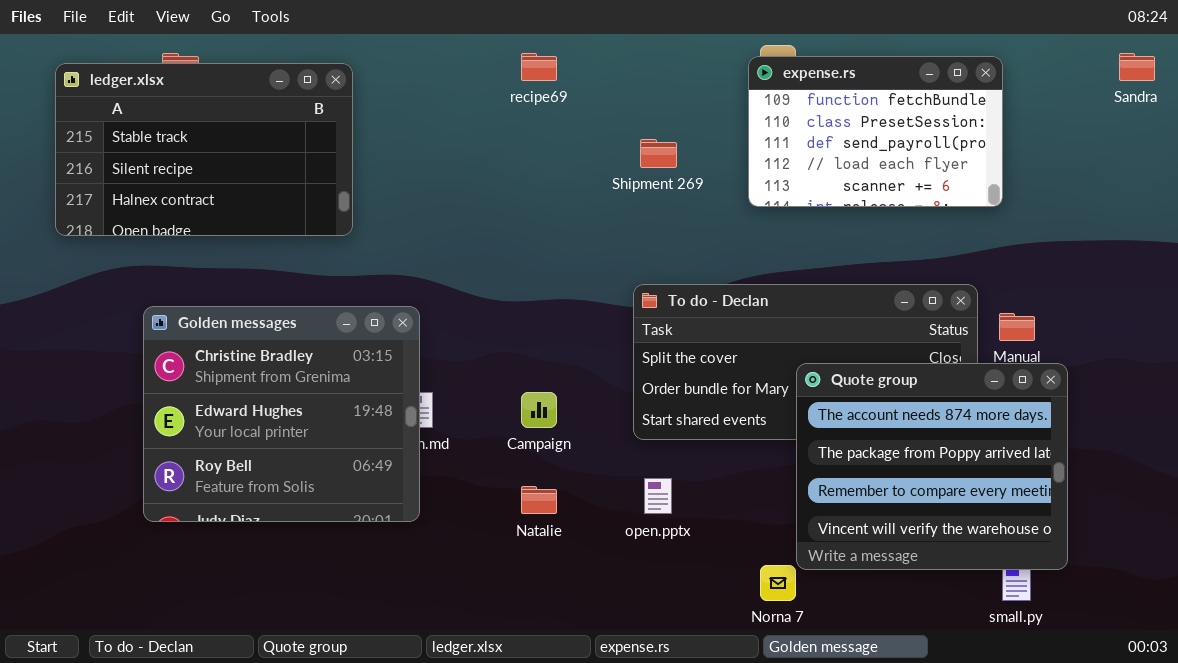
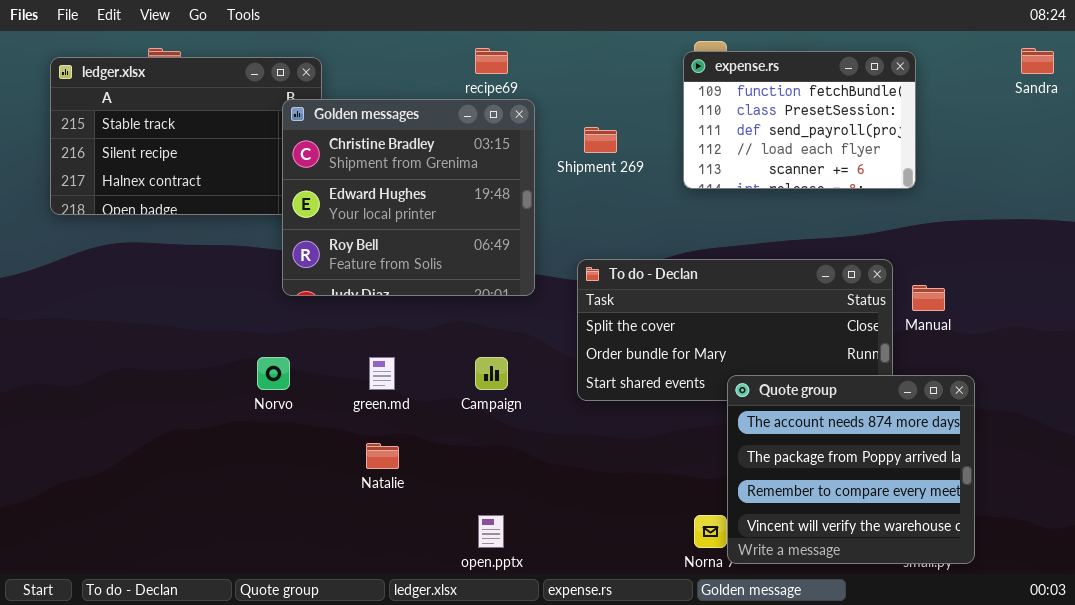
Golden messages: [143,306,420,522] -> [282,99,535,296], moved
Quote group: [796,363,1068,570] -> [727,375,975,564], moved
open.pptx: [644,478,672,514] -> [478,515,504,548], moved
Natalie: [521,486,557,514] -> [366,443,399,469], moved

